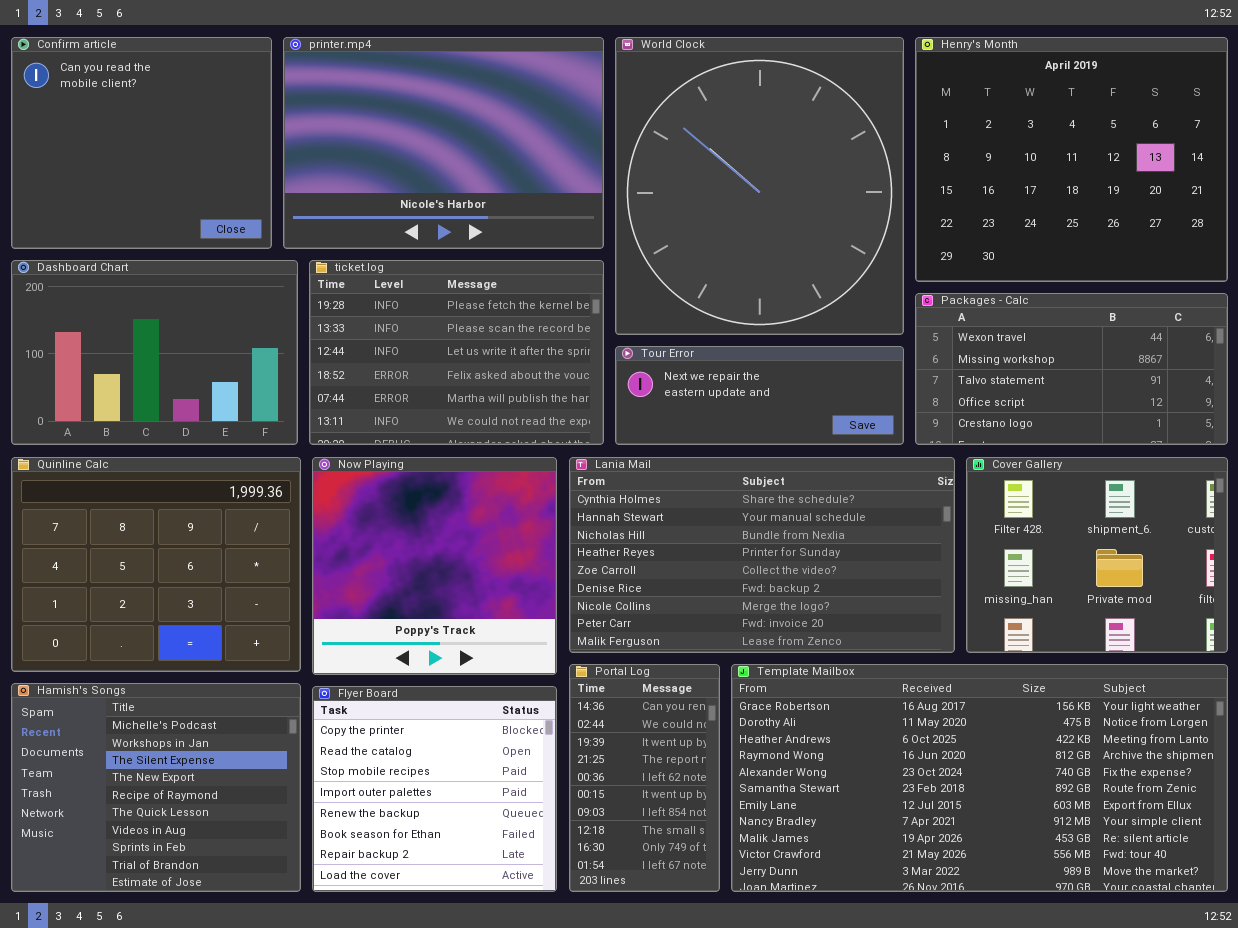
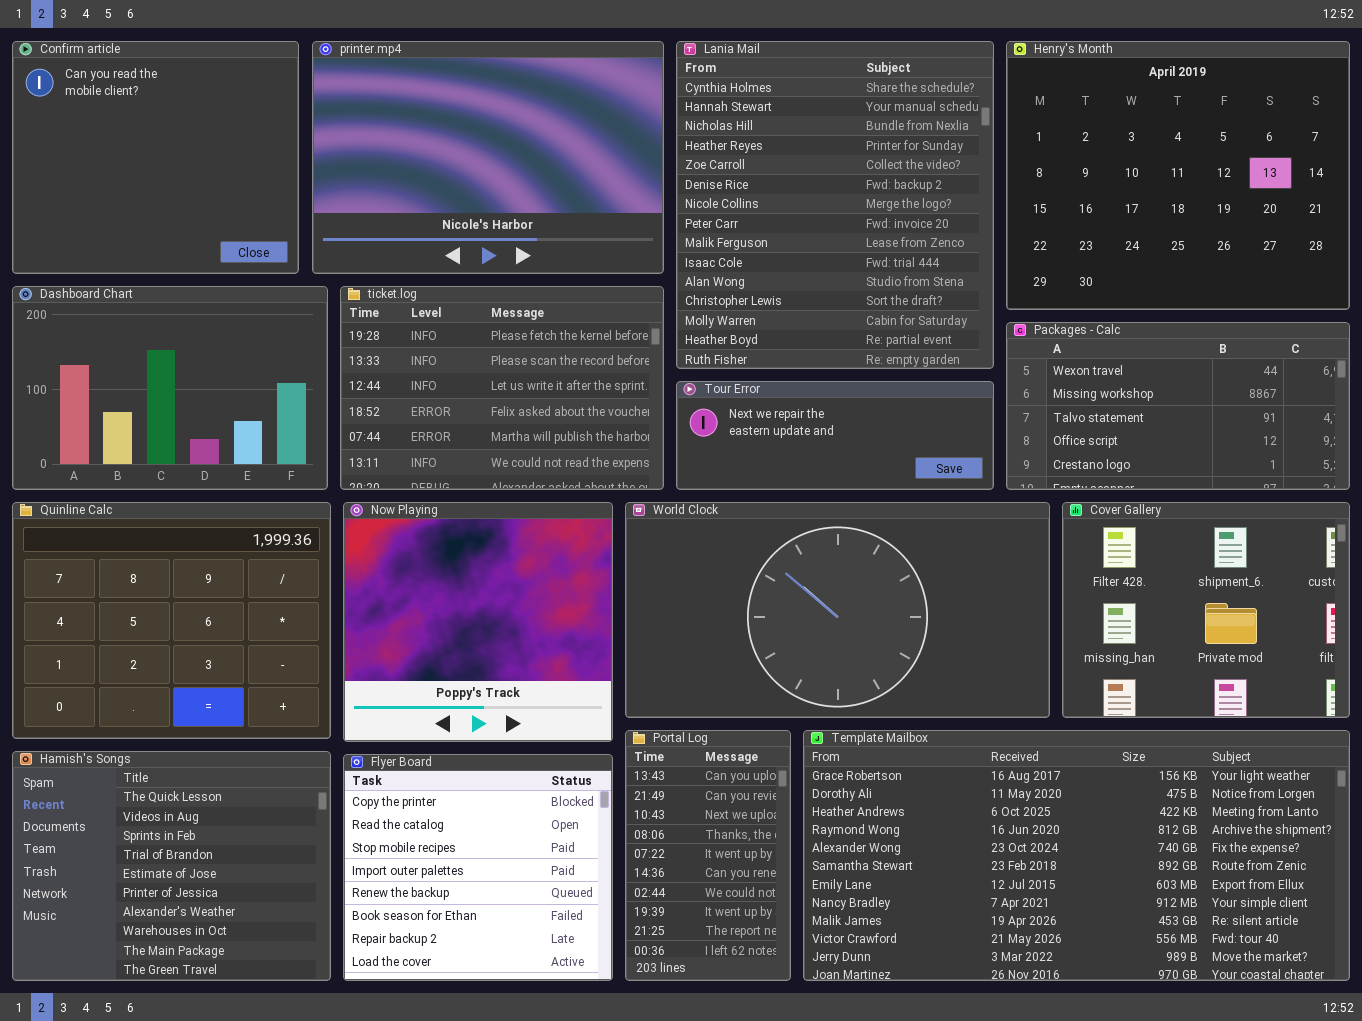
World Clock: [615,37,904,335] -> [625,502,1050,718], moved, resized
Lania Mail: [569,457,955,653] -> [676,41,994,369], moved, resized
Portal Log: [569,664,720,892] -> [625,730,791,981], scrolled up 5 rows
Hamish's Songs: [11,683,301,892] -> [12,751,331,981], scrolled down 5 rows

